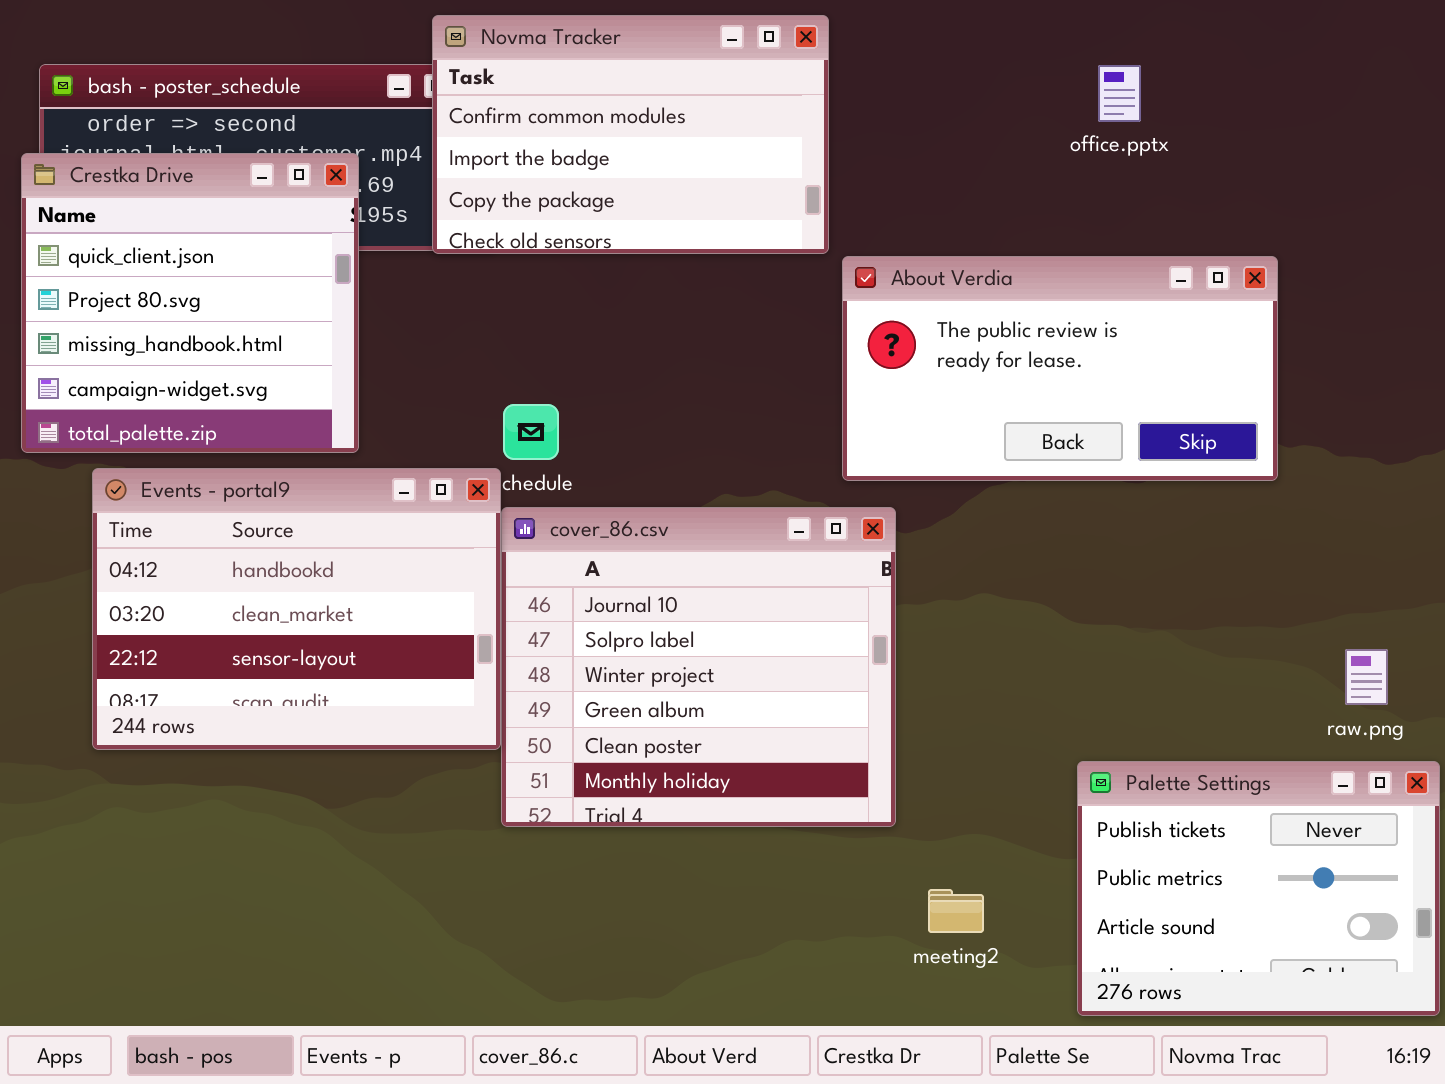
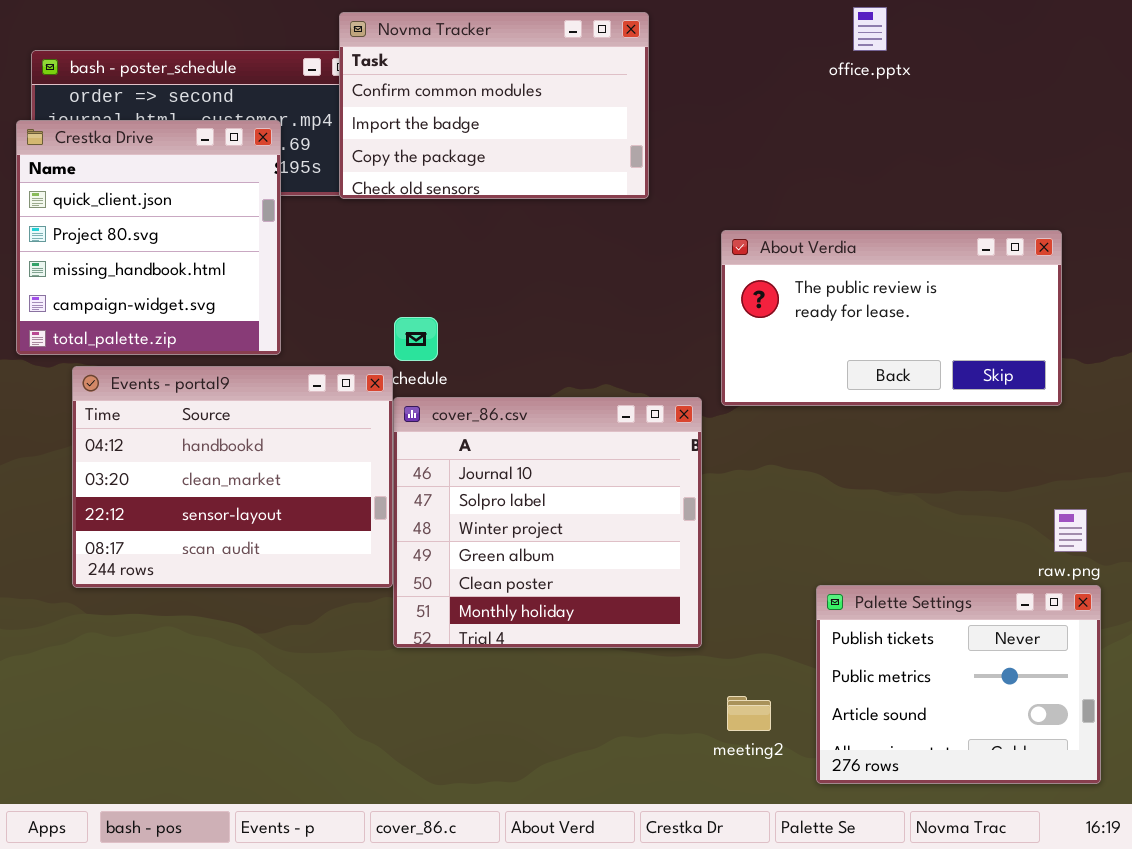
office.pptx: [1098,65,1141,122] -> [853,7,887,51], moved
About Verdia: [842,256,1278,481] -> [721,230,1062,406], moved
Palette Settings: [1077,761,1440,1016] -> [816,585,1101,784], moved

